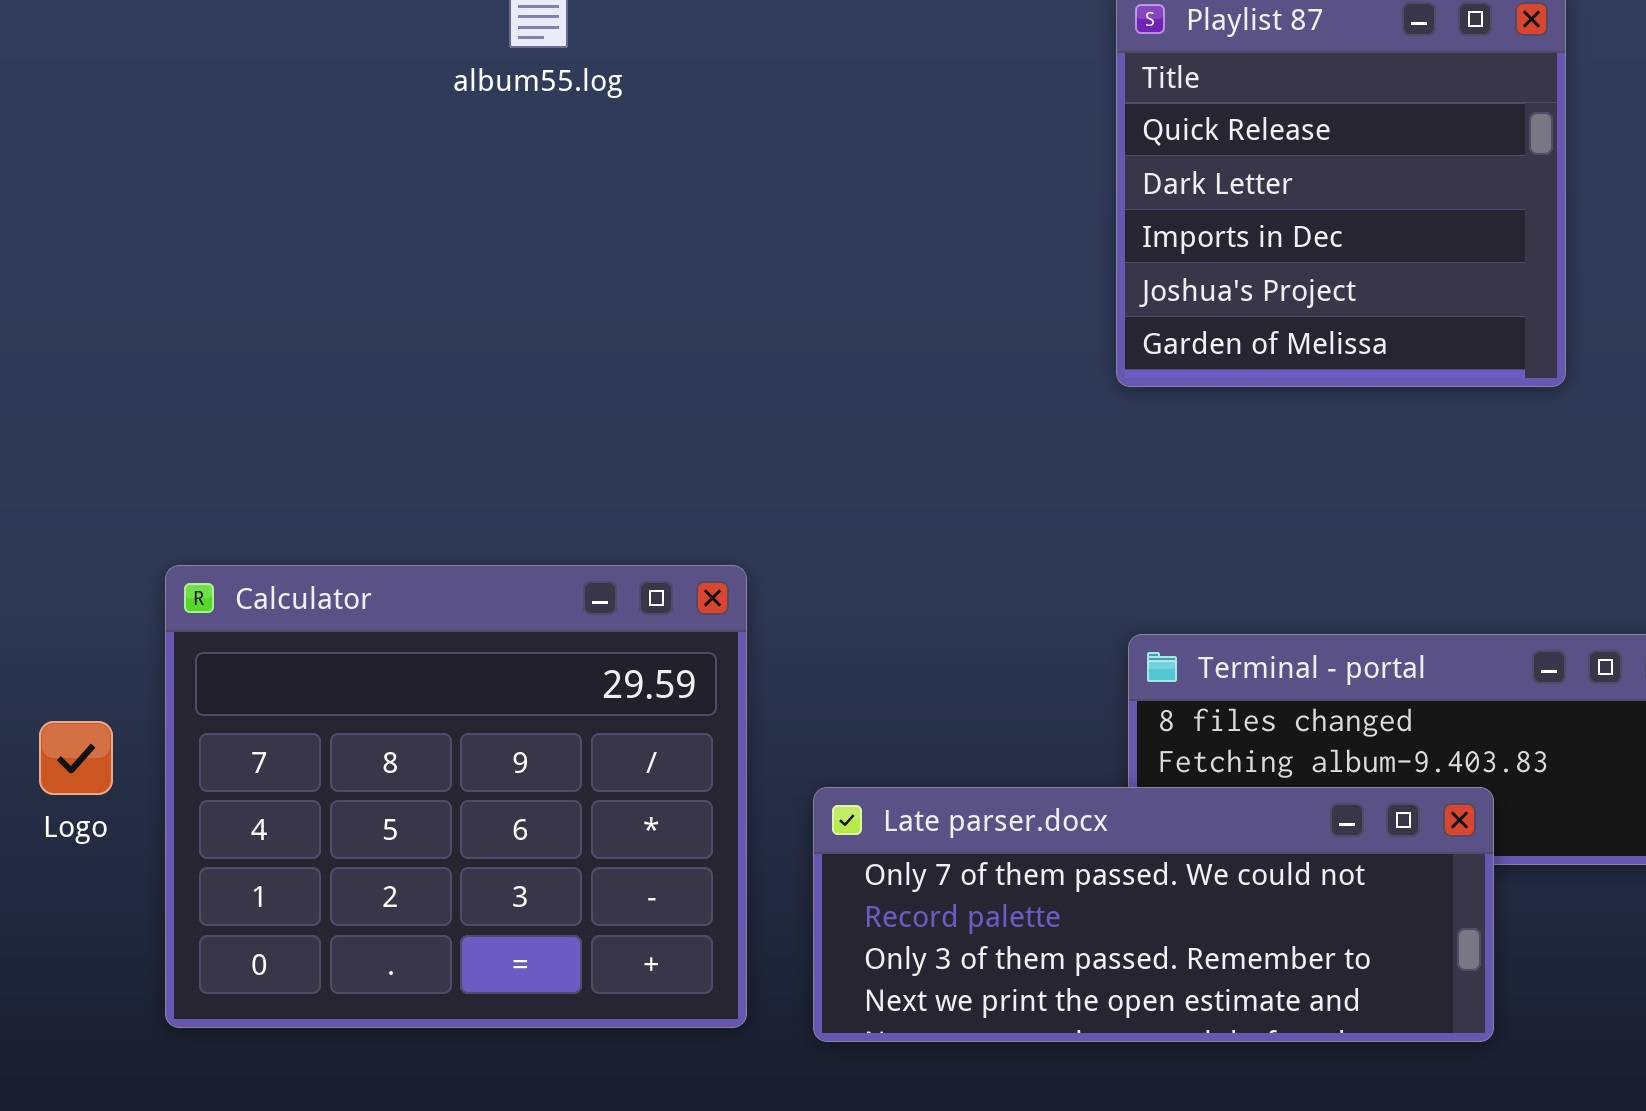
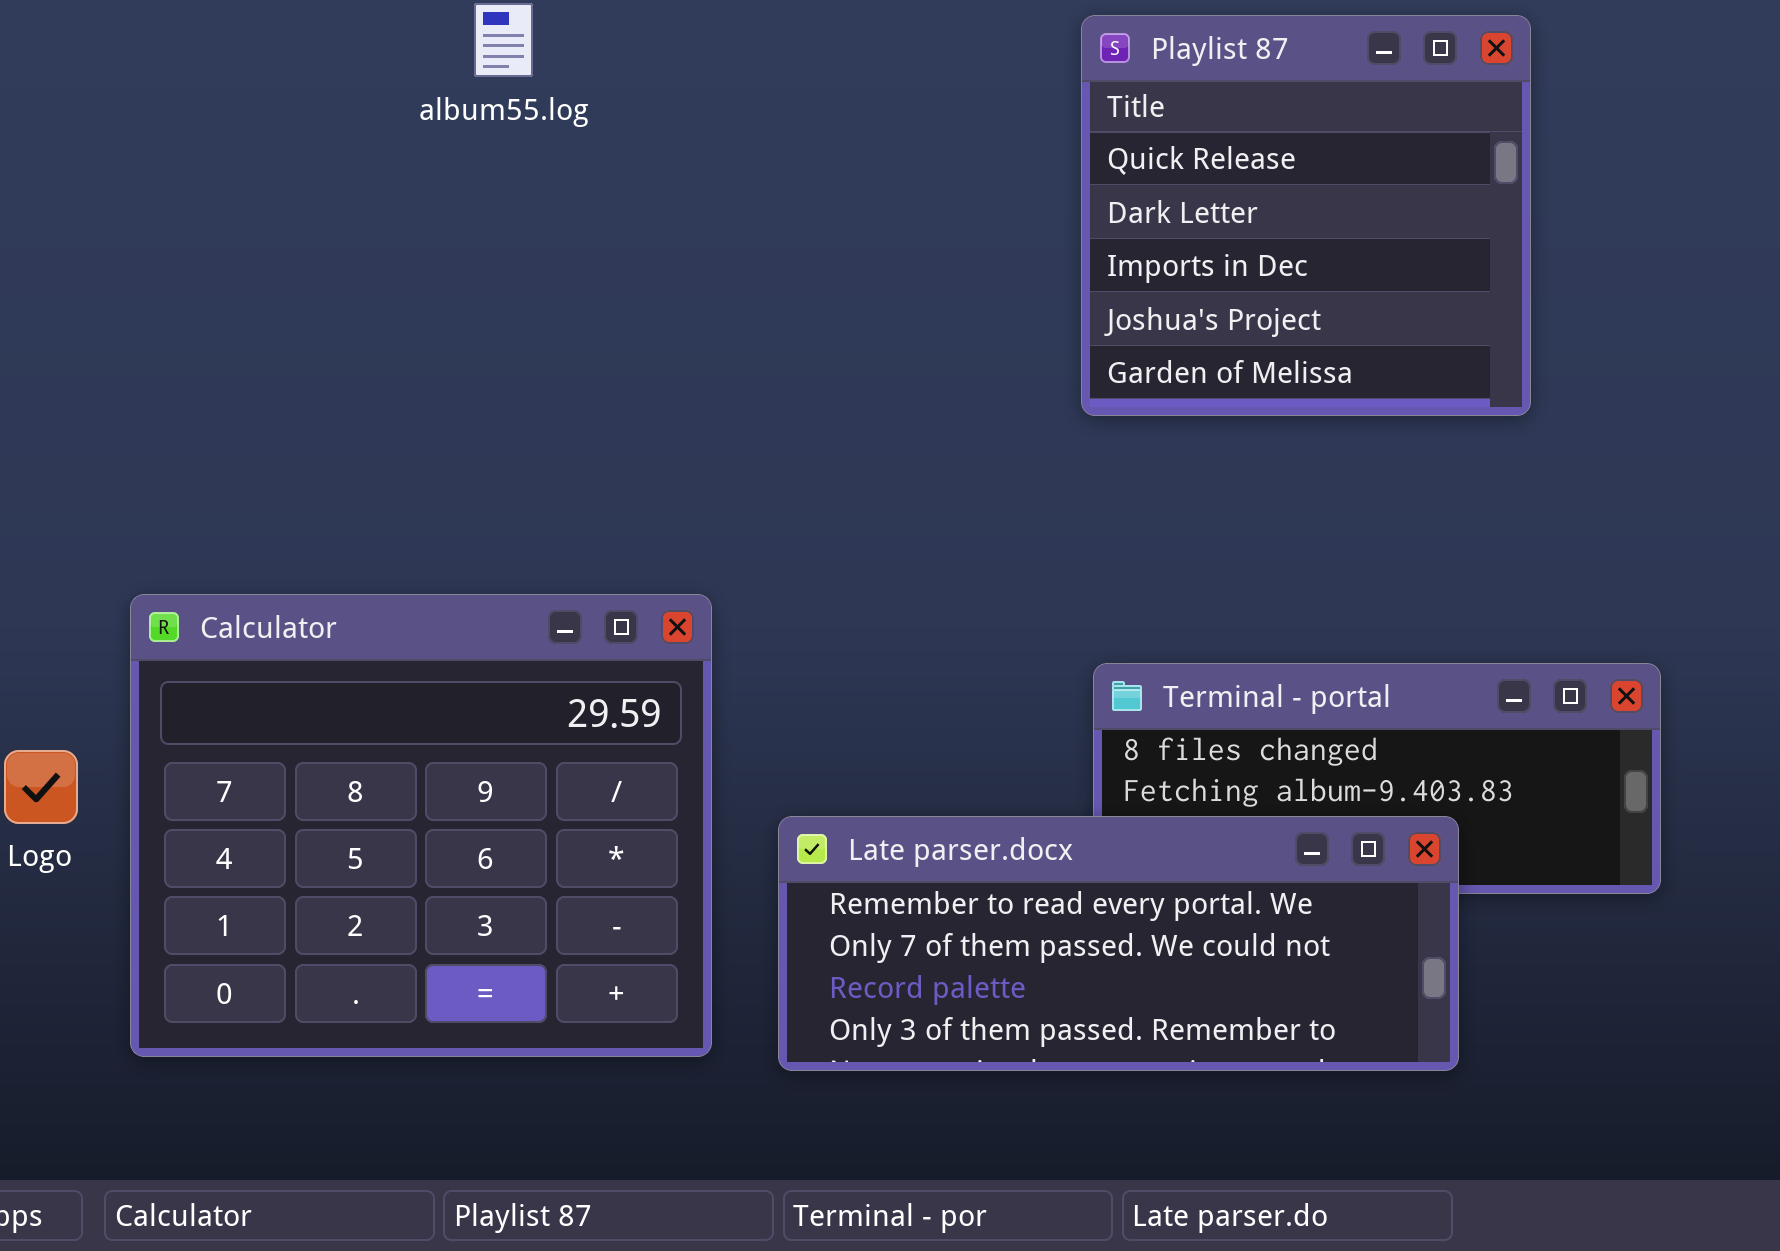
Late parser.docx: [813,787,1494,1042] -> [778,816,1459,1071], scrolled up 1 row

